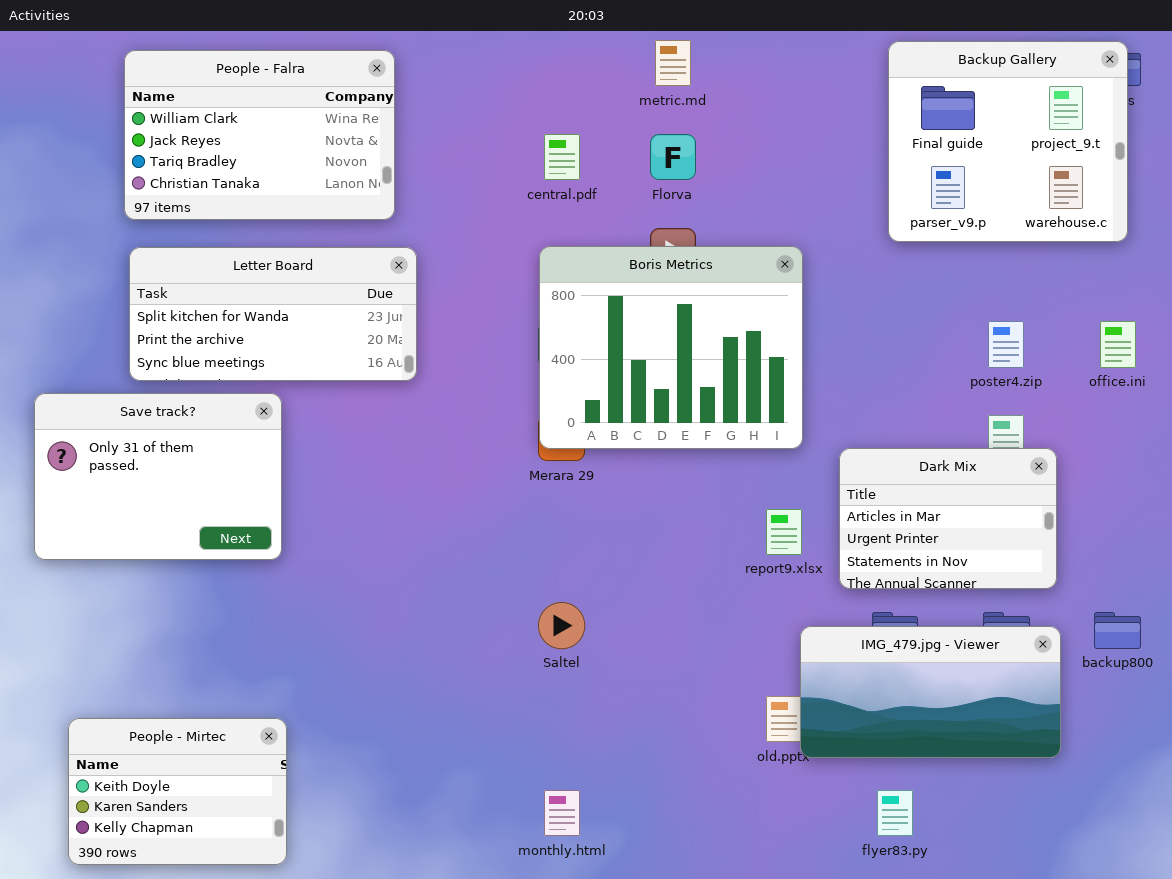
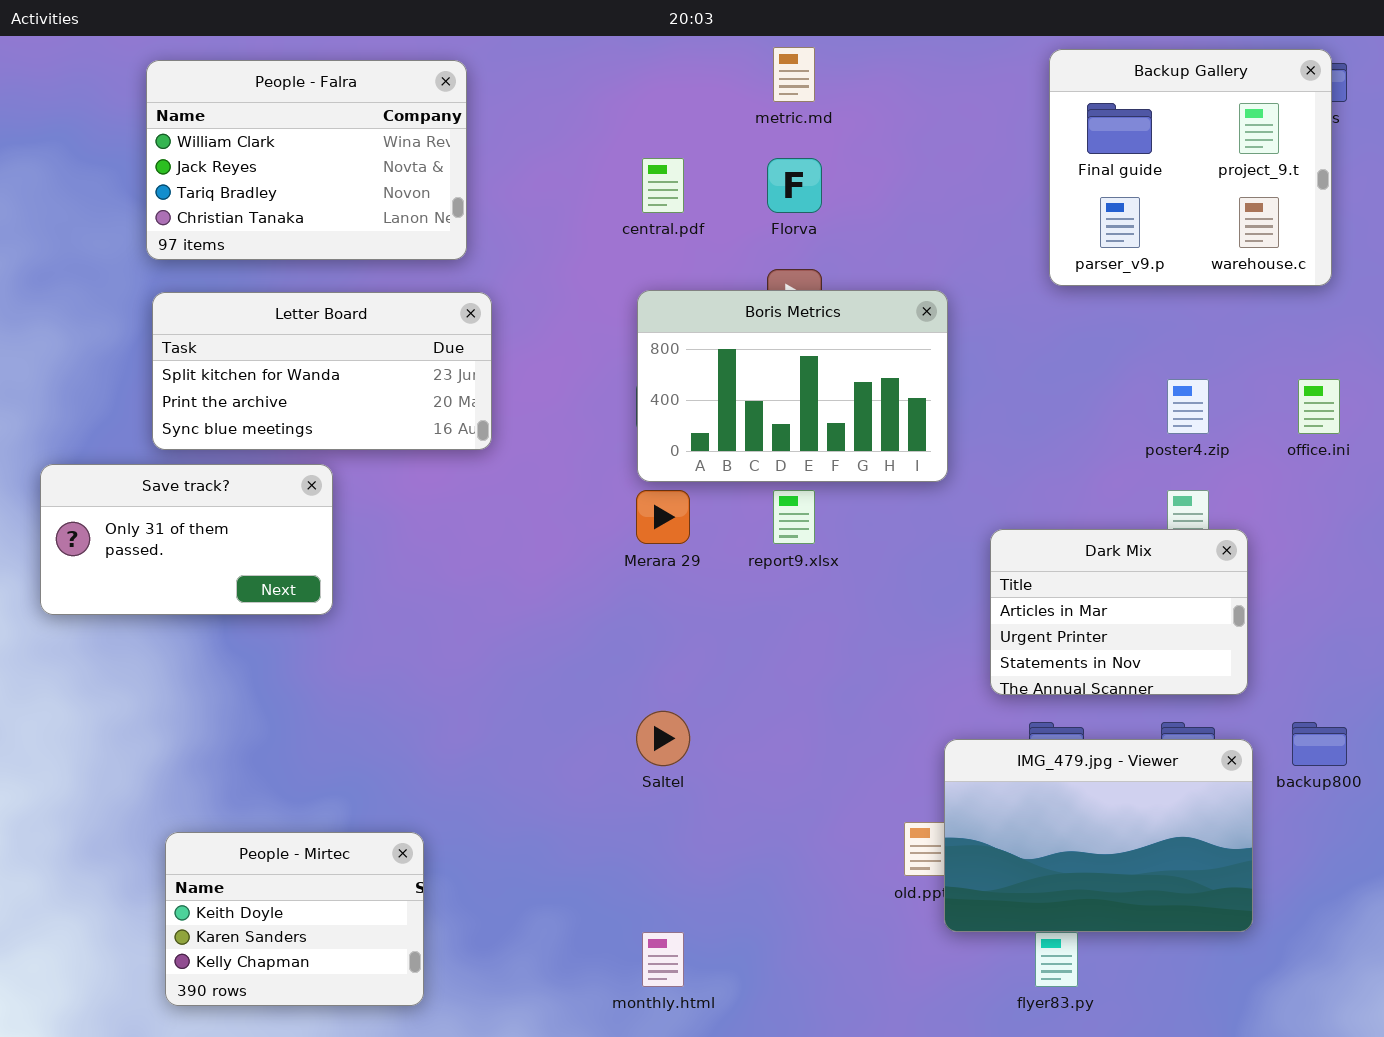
Boris Metrics: [539,246,803,449] -> [637,290,948,482], resized
Save track?: [34,393,282,560] -> [40,464,333,615], resized
report9.xlsx: [766,509,802,555] -> [773,490,815,544], moved
IMG_479.jpg - Viewer: [800,626,1061,758] -> [944,739,1253,932], resized
People - Mirtec: [68,718,287,865] -> [165,832,424,1006], moved

